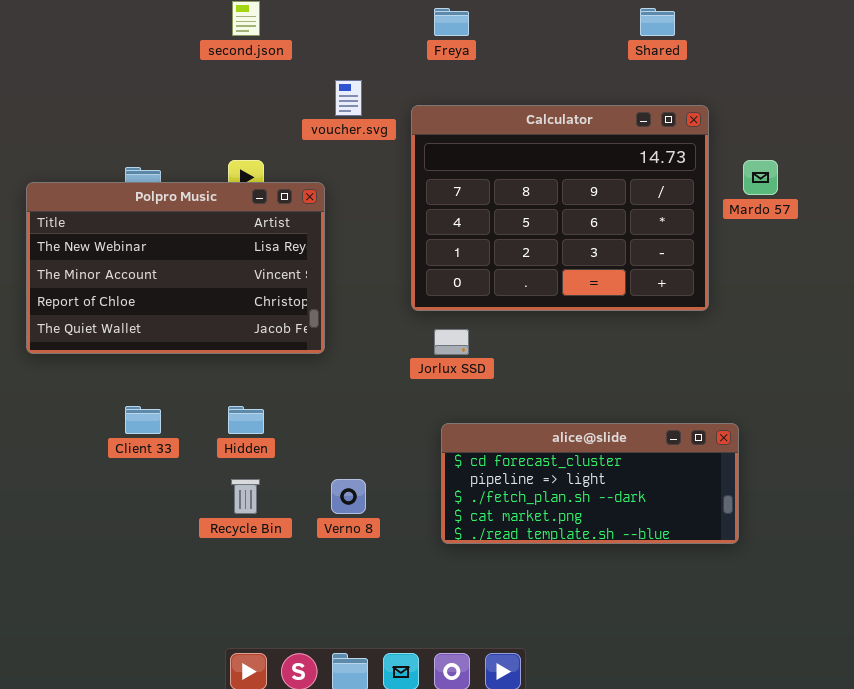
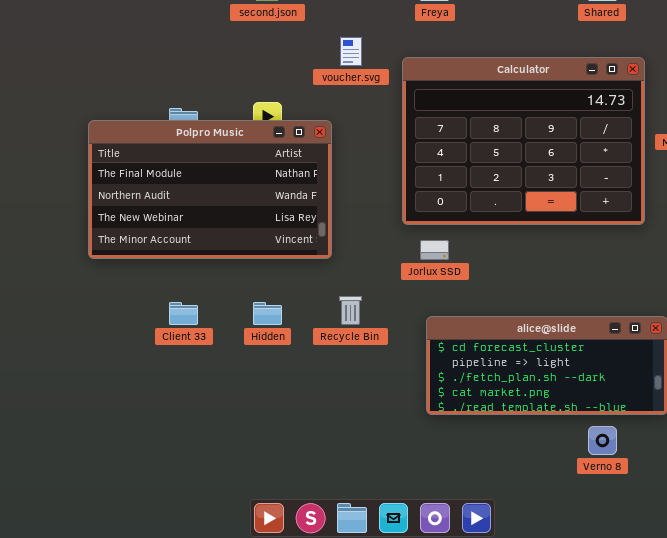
Polpro Music: [26,182,325,354] -> [88,120,332,259], scrolled up 2 rows
Recycle Bin: [231,479,260,514] -> [339,296,362,325], moved
Verno 8: [331,479,366,514] -> [588,426,617,455], moved

